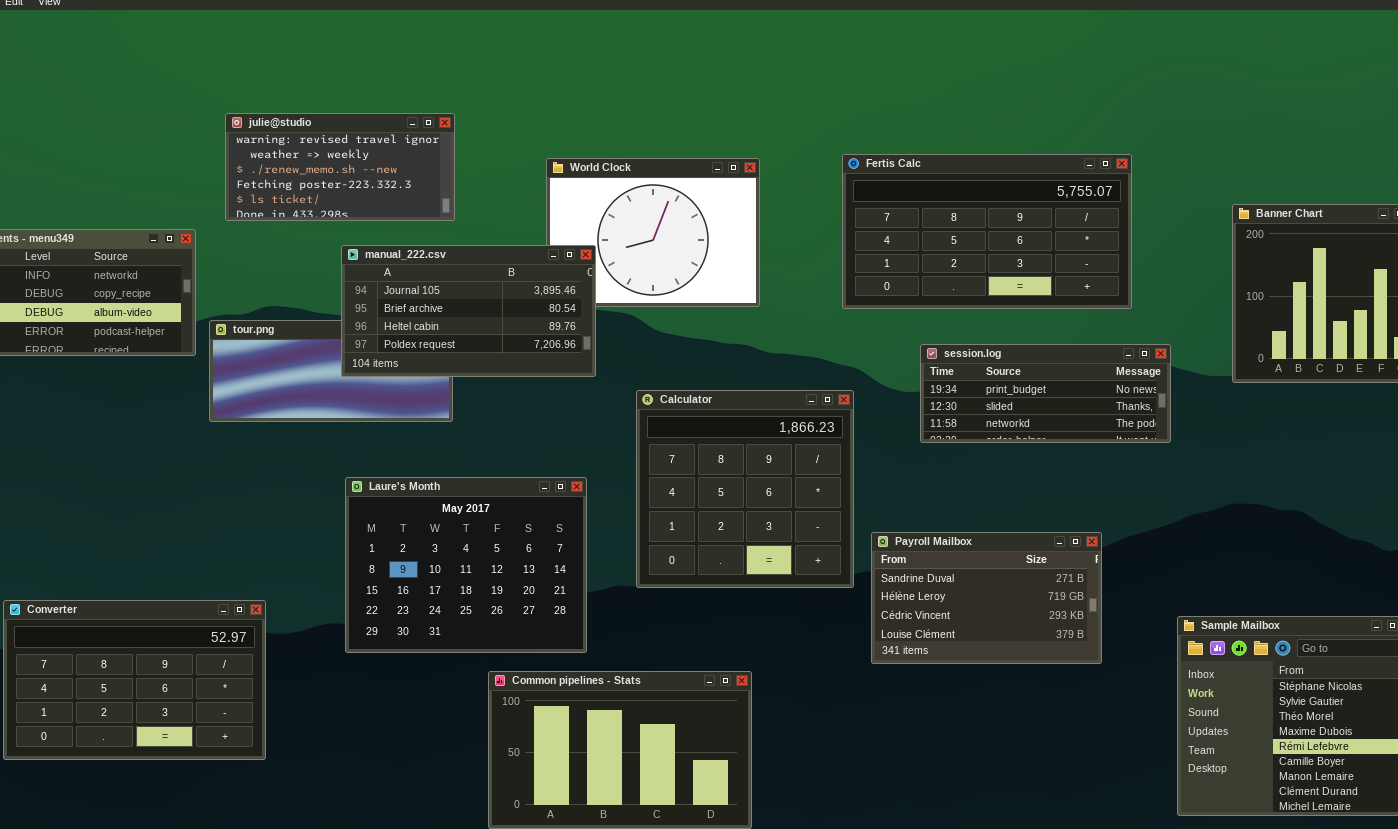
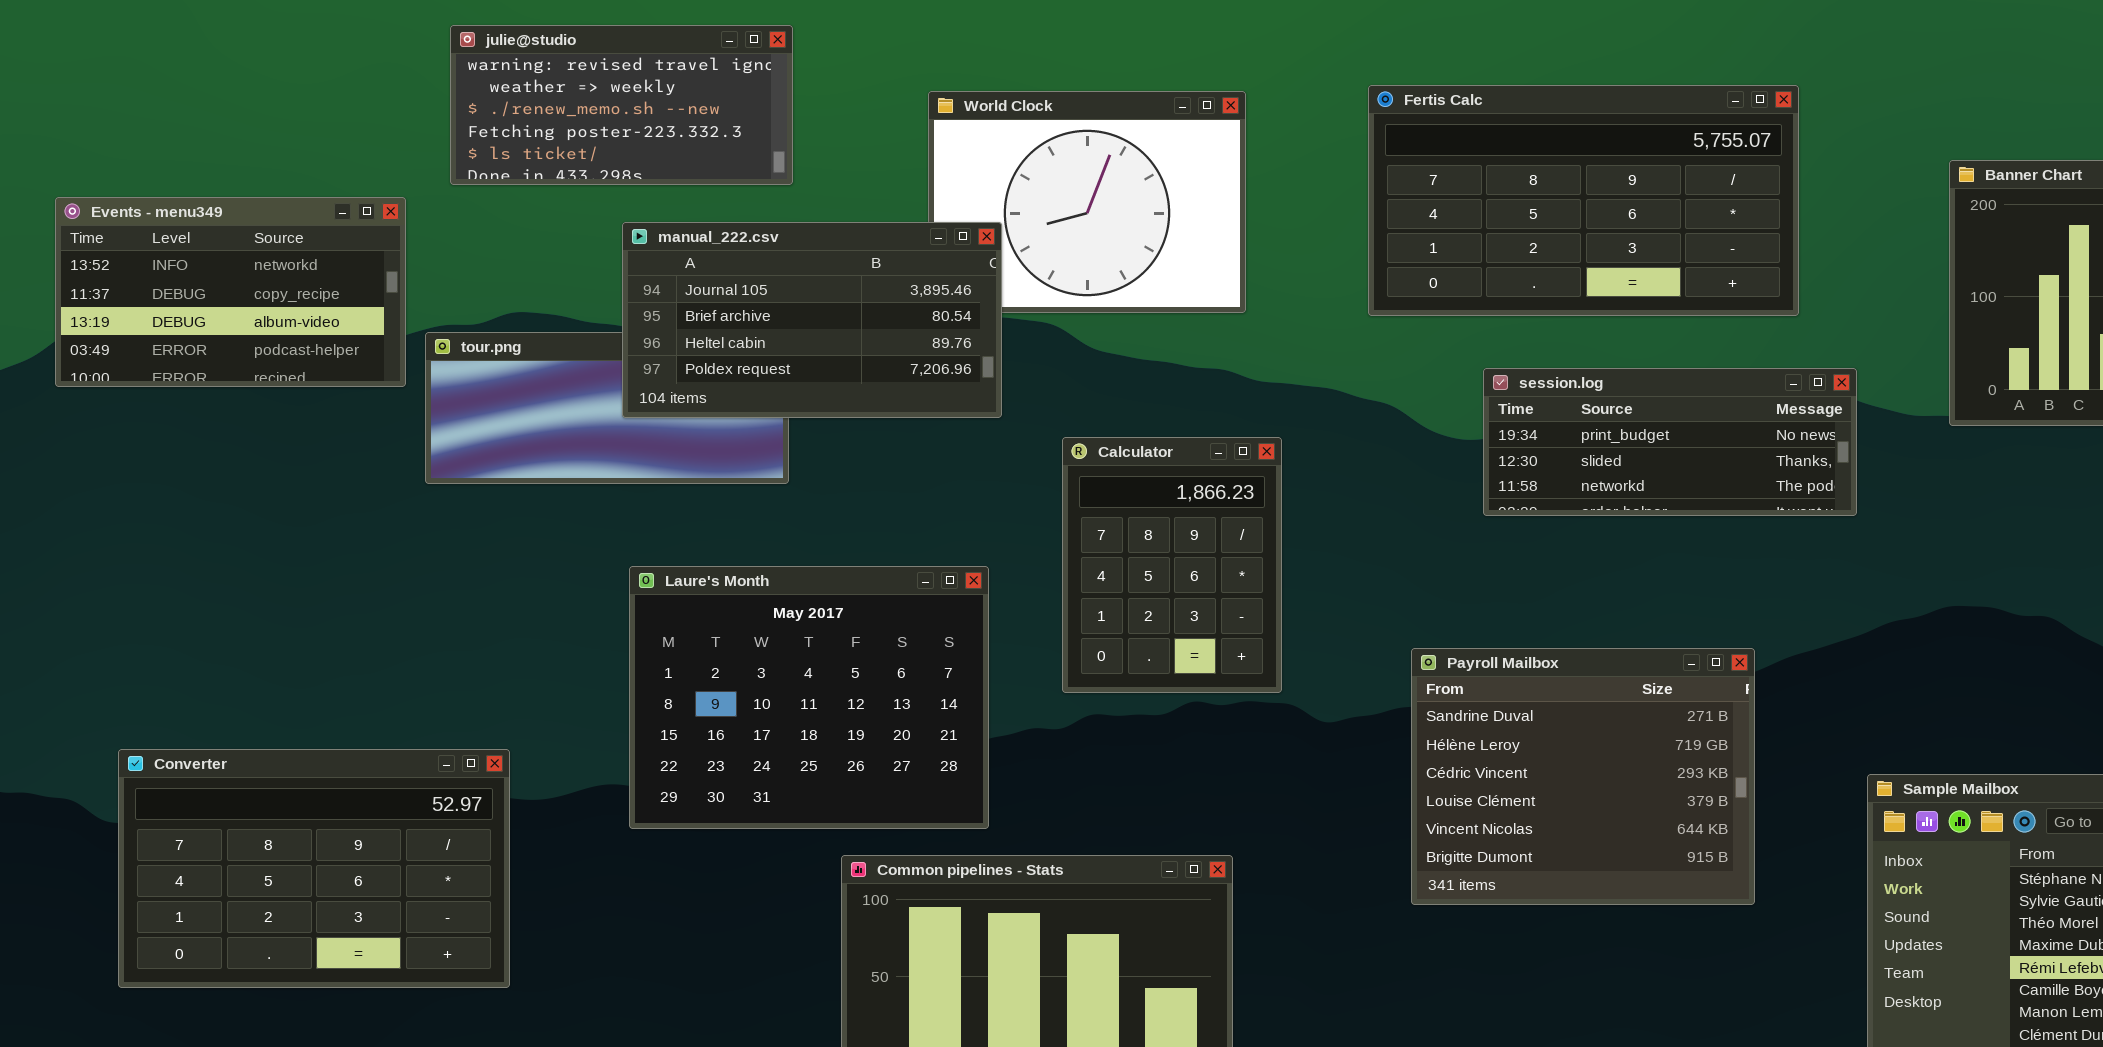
Calculator: [636,390,854,588] -> [1062,437,1282,693], resized
Payroll Mailbox: [871,532,1102,664] -> [1411,648,1755,905], resized

